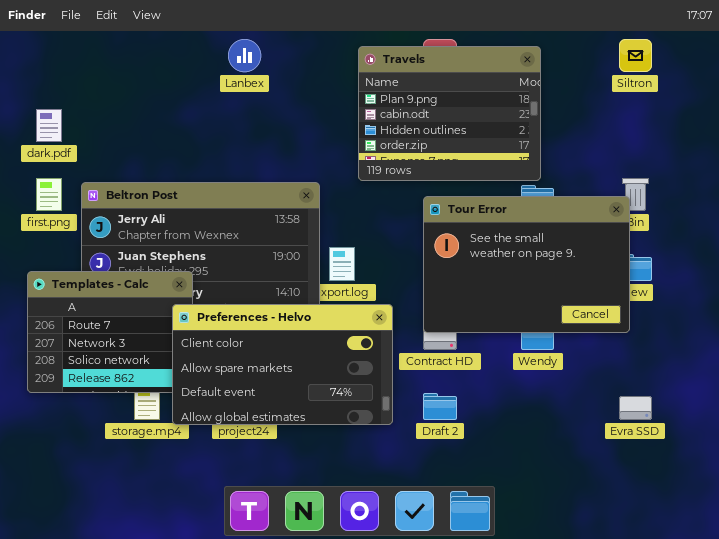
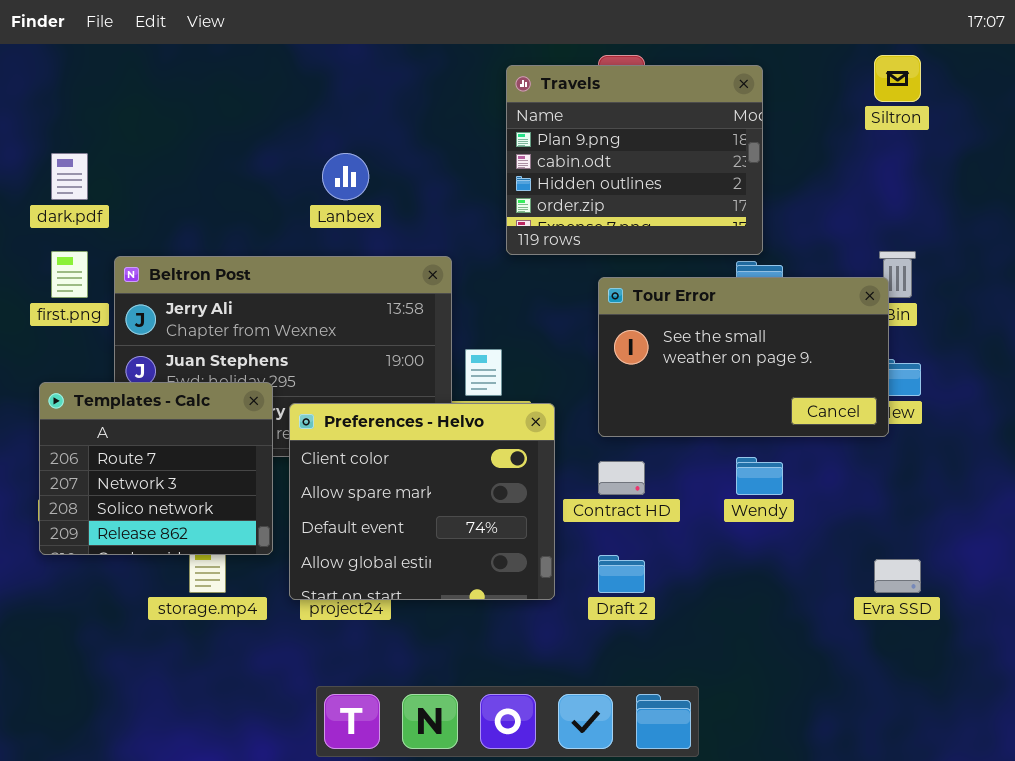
Lanbex: [228,39,261,72] -> [322,153,369,200], moved
Tour Error: [423,196,630,333] -> [598,277,889,437], resized
Preferences - Helvo: [172,304,393,425] -> [289,403,555,600], resized

